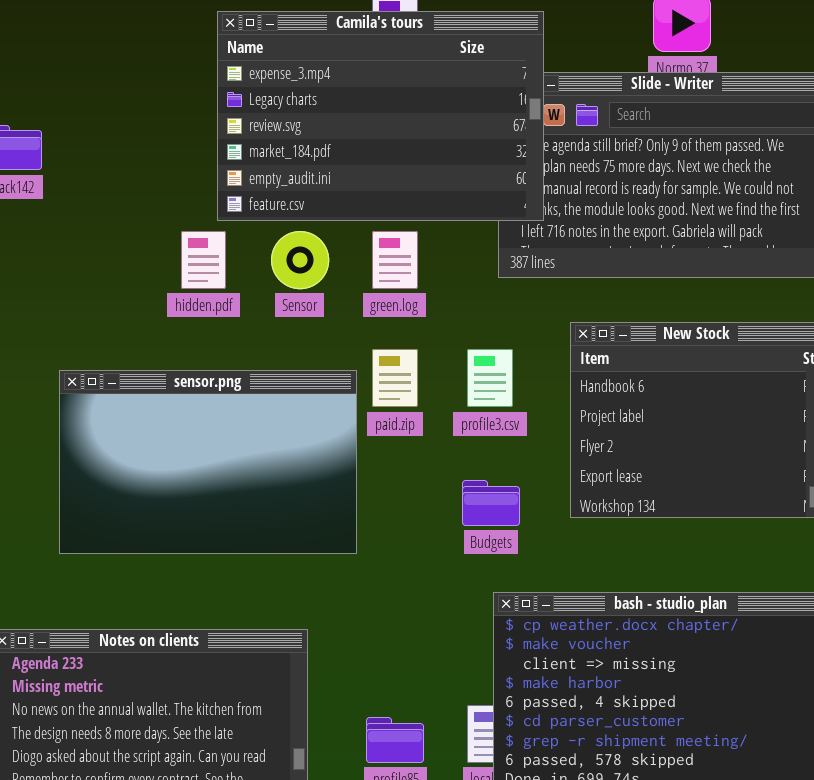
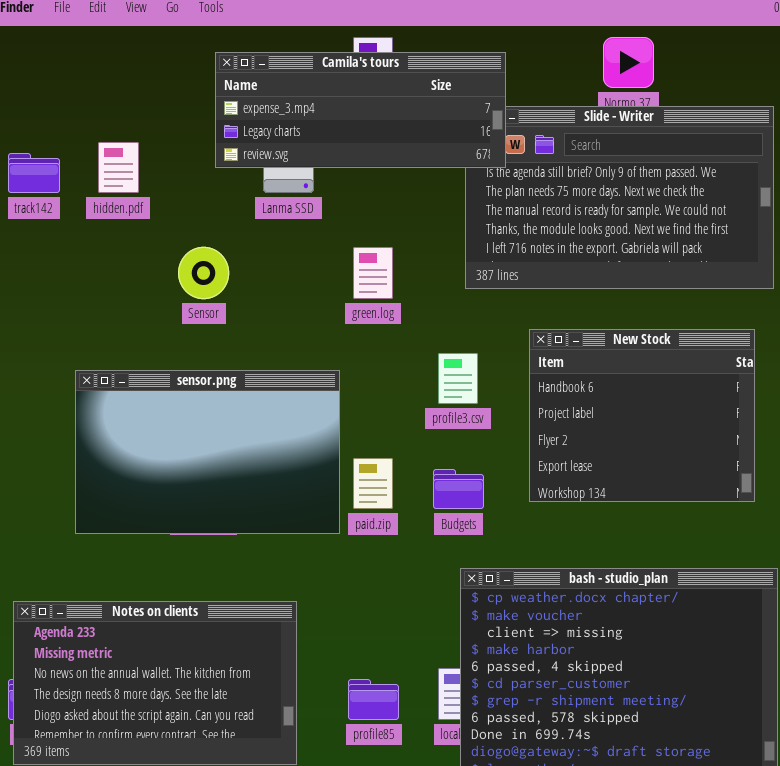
Camila's tours: [217,11,544,221] -> [215,52,506,168], resized
hidden.pdf: [181,231,226,289] -> [98,142,139,193], moved
Sensor: [271,231,329,289] -> [178,247,229,299], moved
paid.zip: [372,349,418,407] -> [353,458,393,509], moved

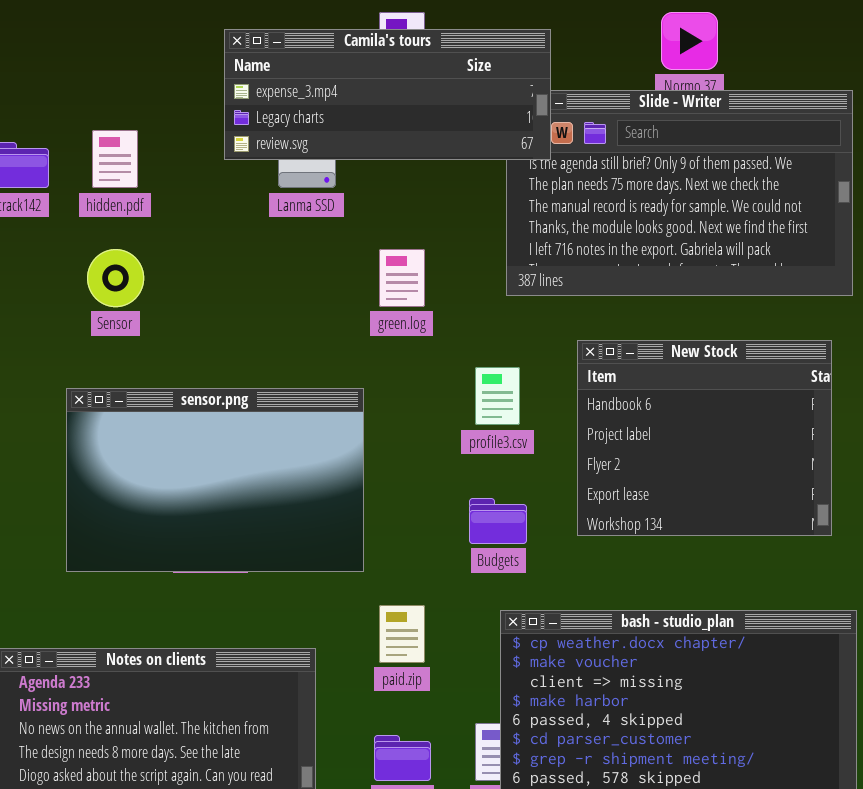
Sensor: [178,247,229,299] -> [87,249,144,307], moved
paid.zip: [353,458,393,509] -> [379,605,425,663], moved

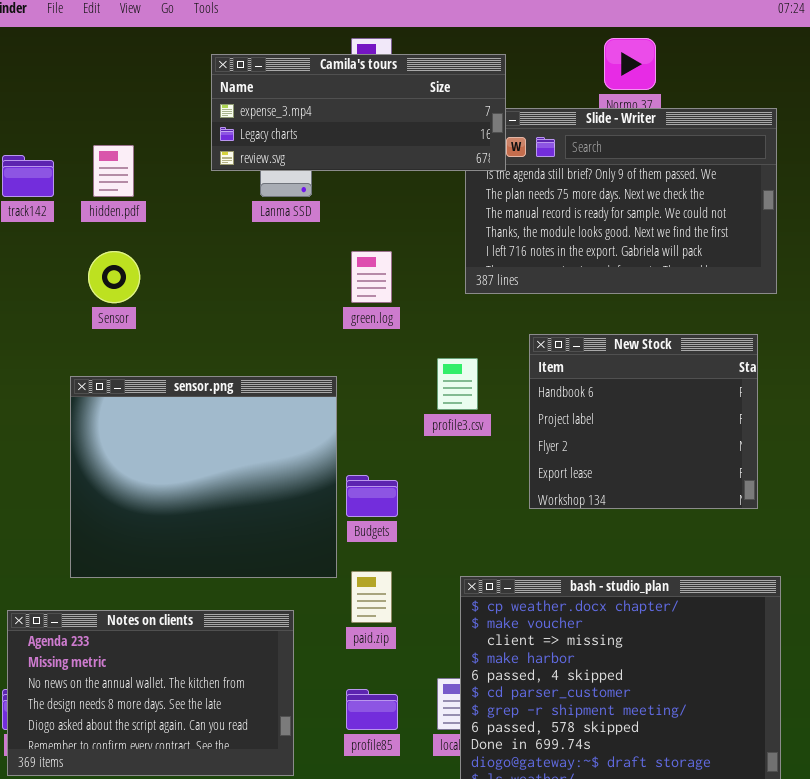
sensor.png: [66,388,364,572] -> [70,376,337,578], resized
Budgets: [469,498,527,544] -> [346,475,398,517], moved

